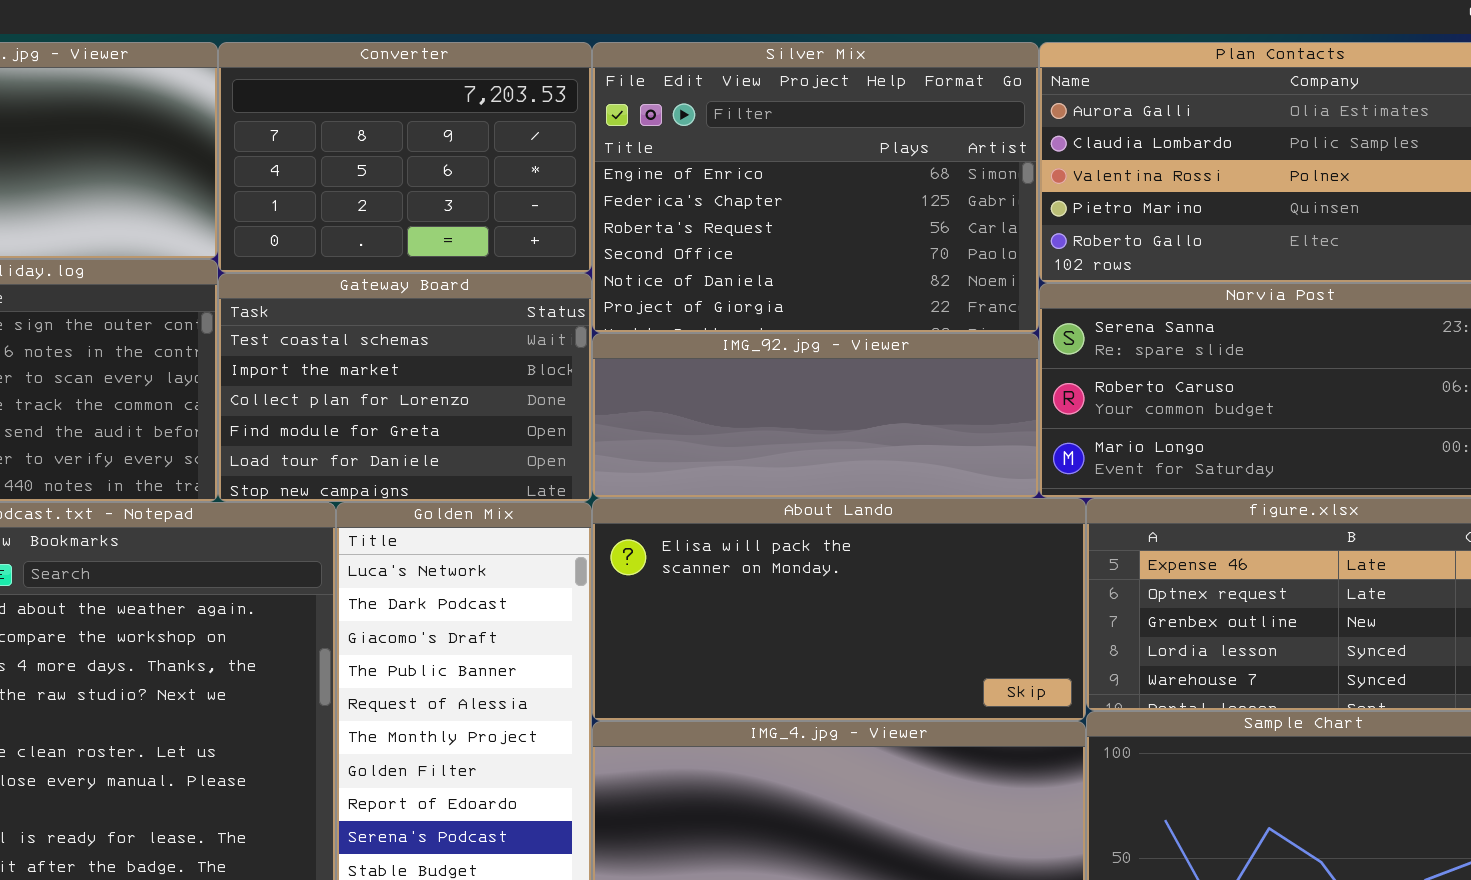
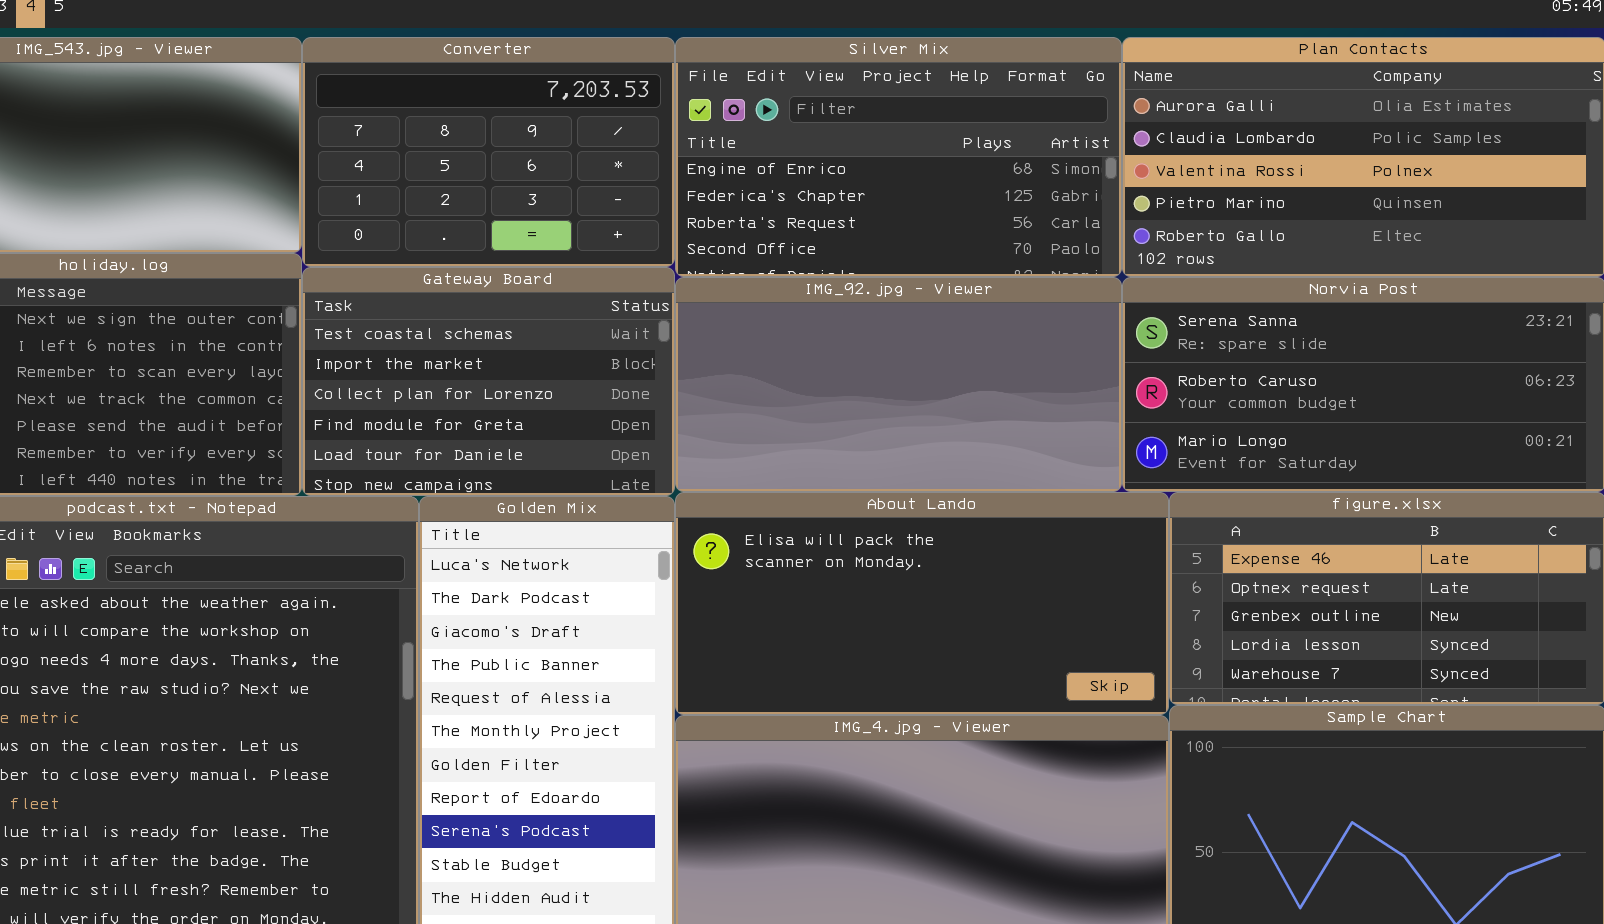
Silver Mix: [592,42,1039,333] -> [675,37,1122,277], resized
IMG_92.jpg - Viewer: [592,333,1039,498] -> [675,277,1122,492], resized

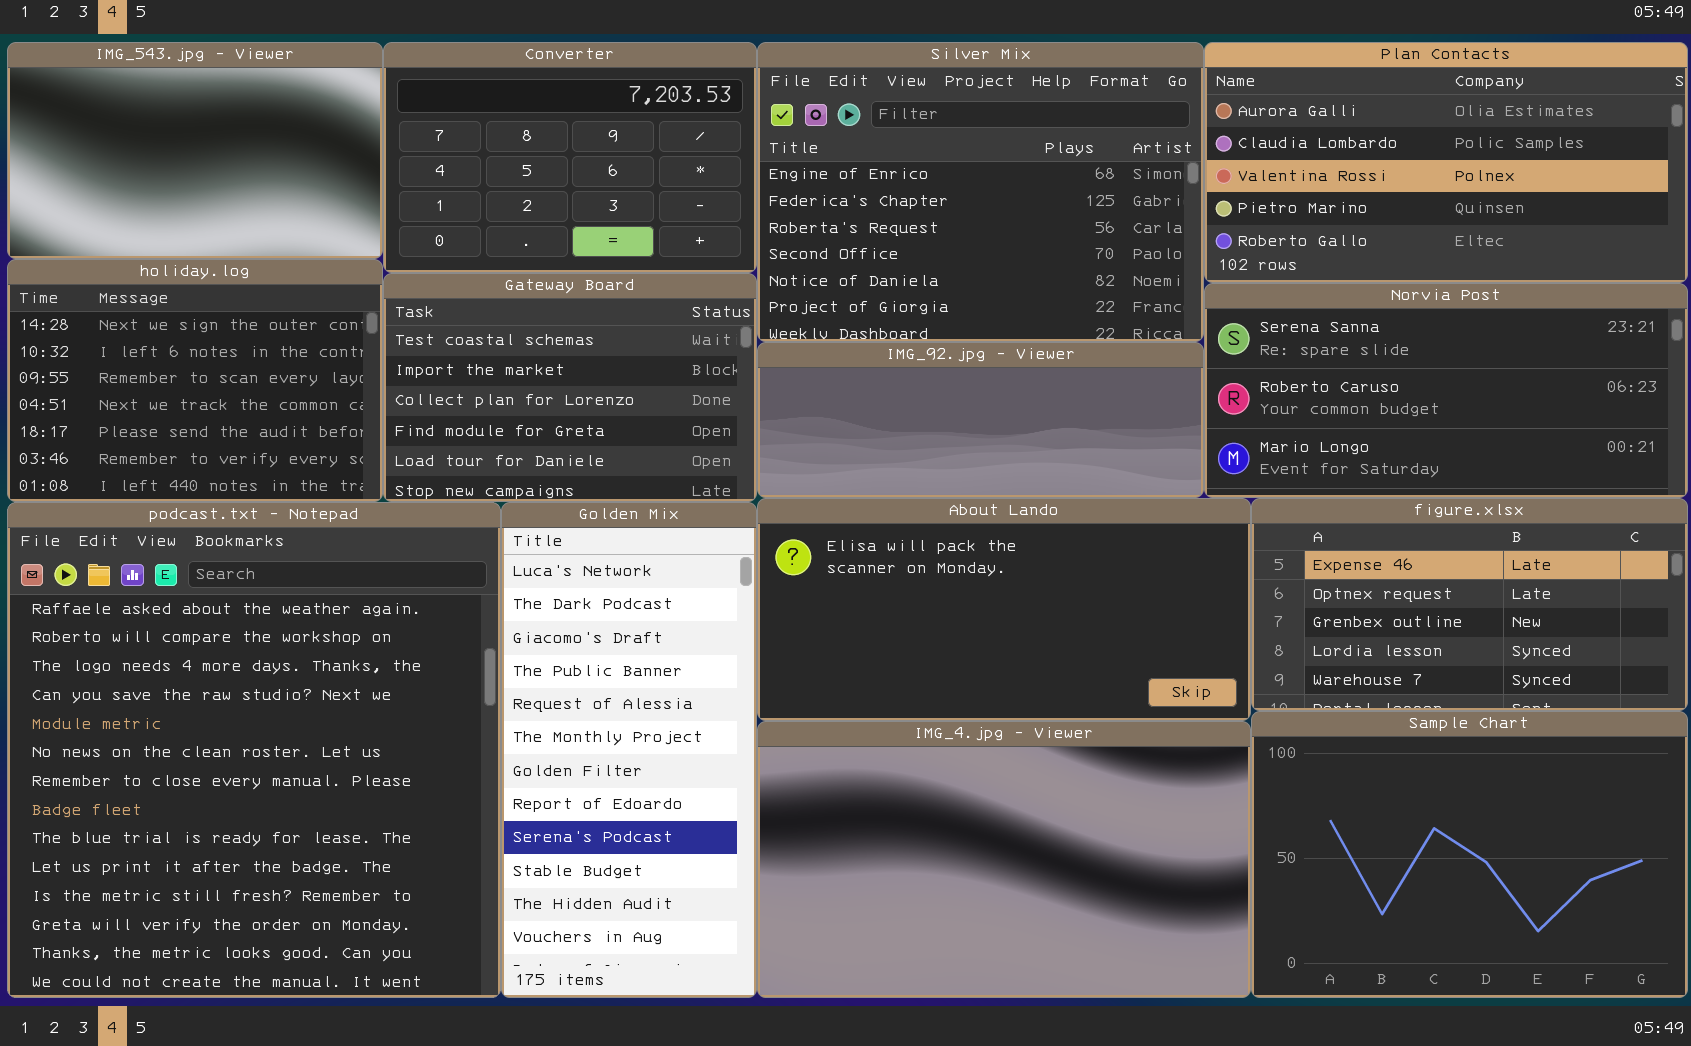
Silver Mix: [675,37,1122,277] -> [757,42,1204,342], resized
IMG_92.jpg - Viewer: [675,277,1122,492] -> [757,342,1204,498], resized

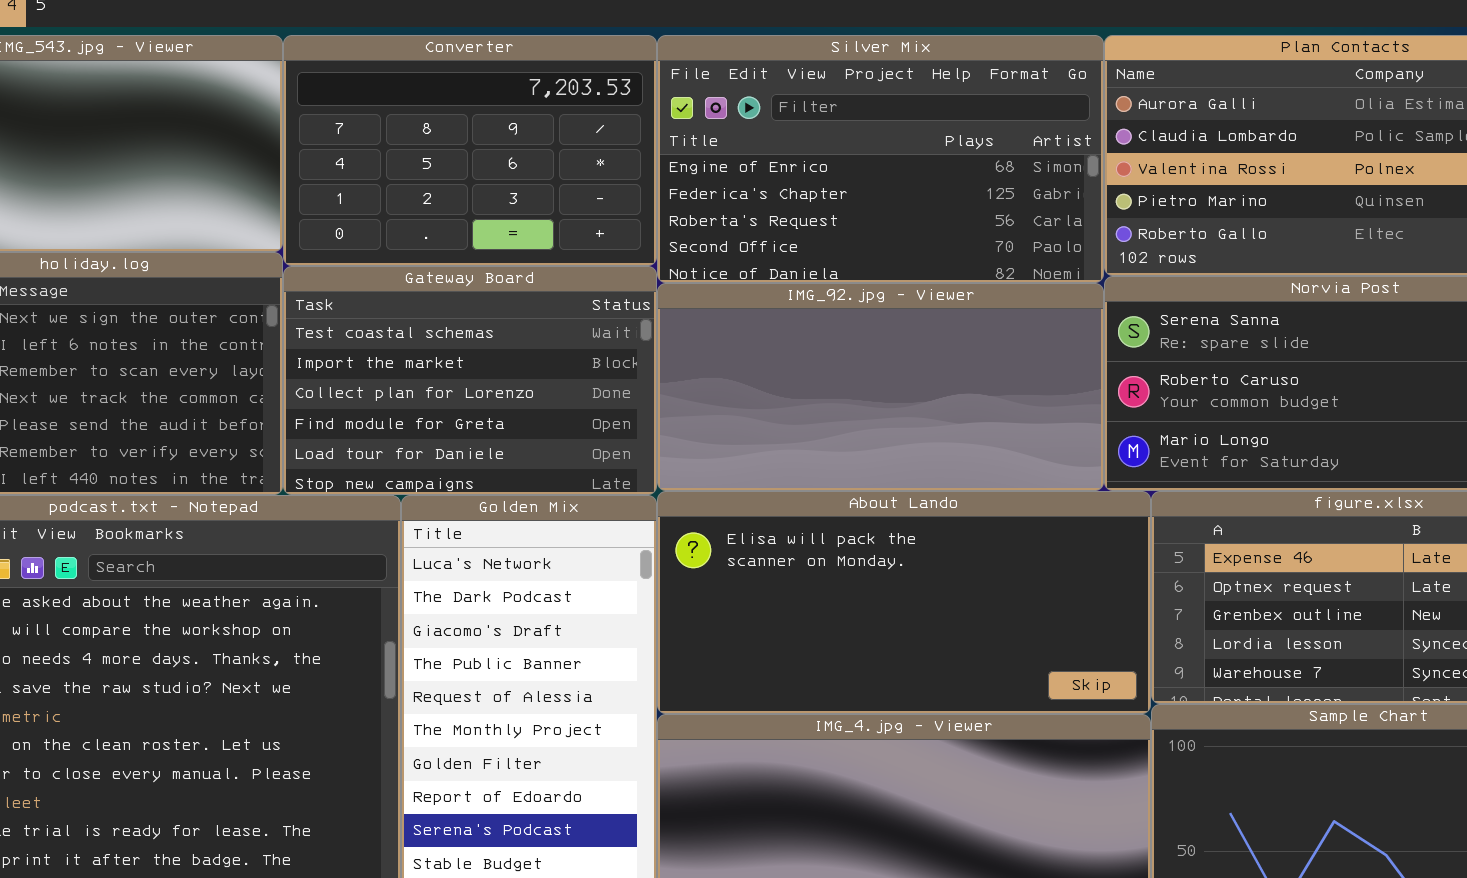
Silver Mix: [757,42,1204,342] -> [657,35,1104,283], resized
IMG_92.jpg - Viewer: [757,342,1204,498] -> [657,283,1104,491], resized

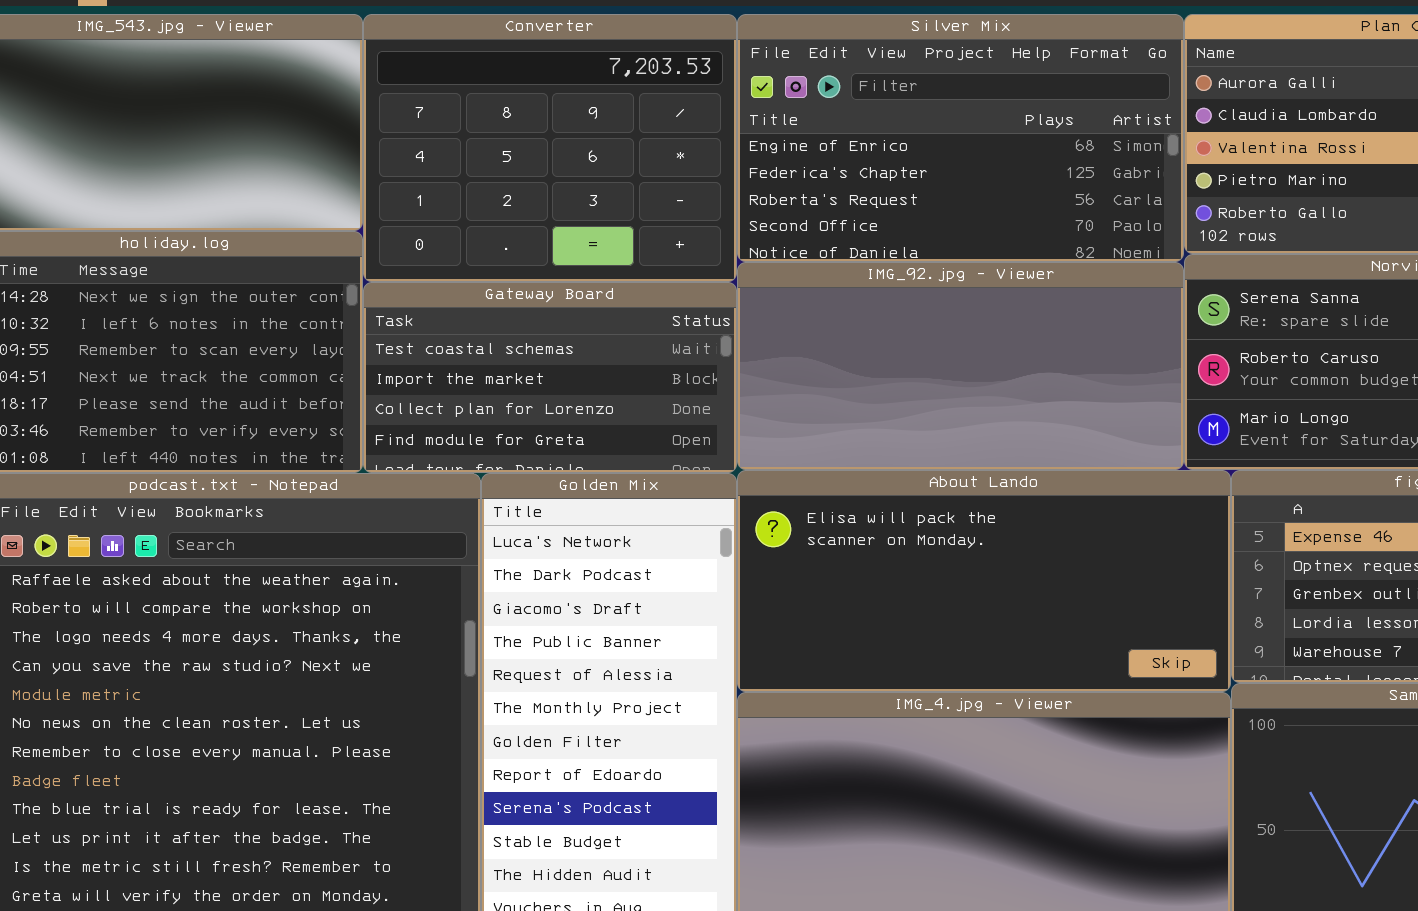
Converter: [283,35,657,266] -> [363,14,737,282], resized
Gateway Board: [283,266,657,495] -> [363,282,737,473], resized

